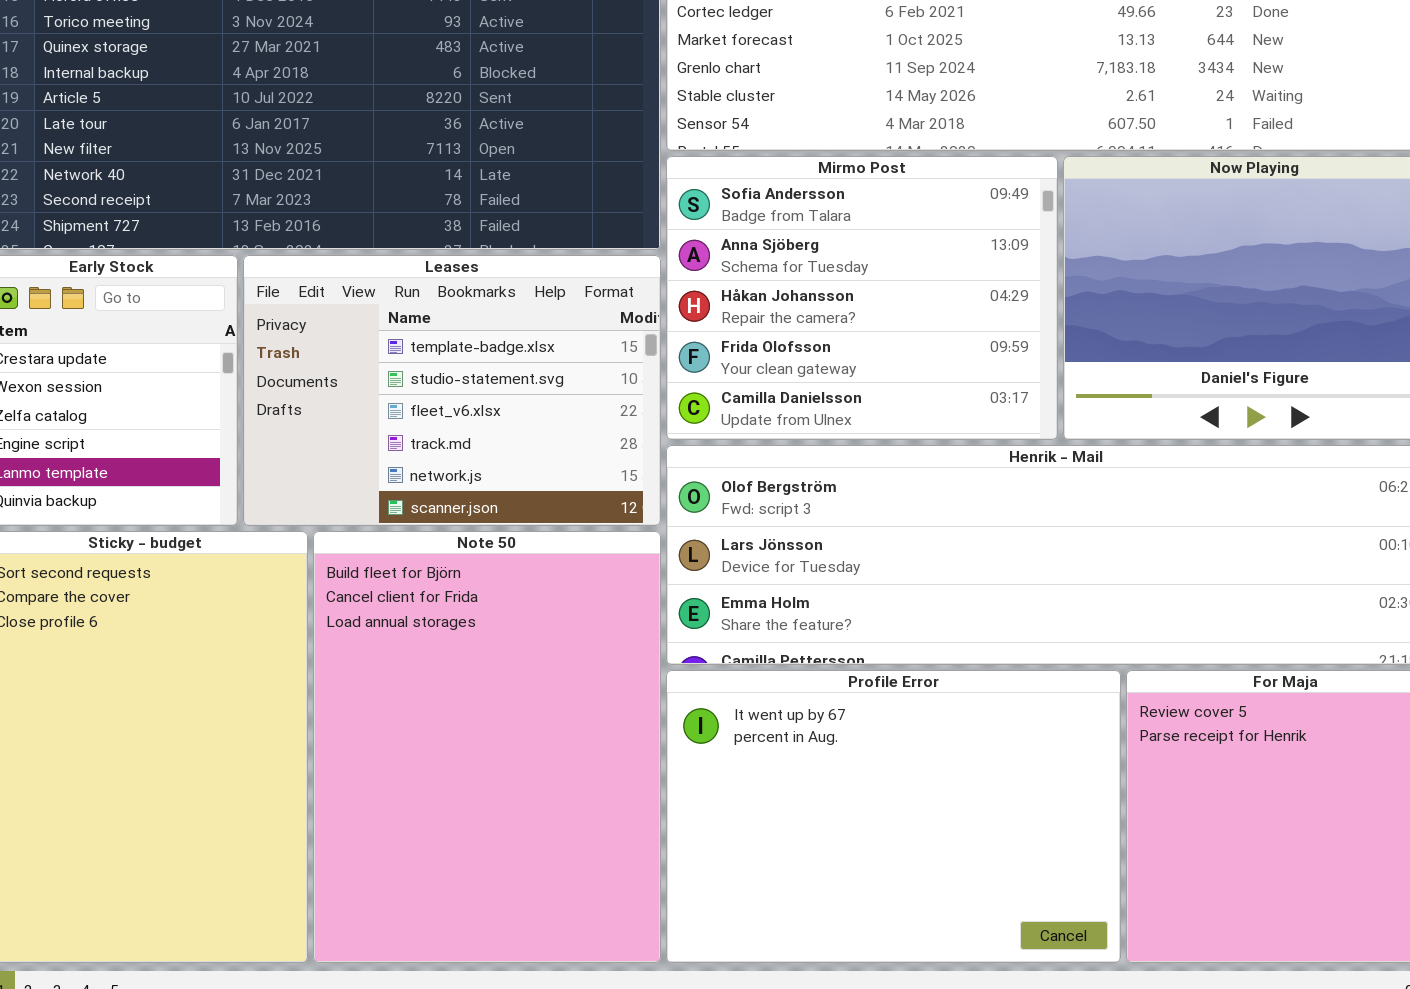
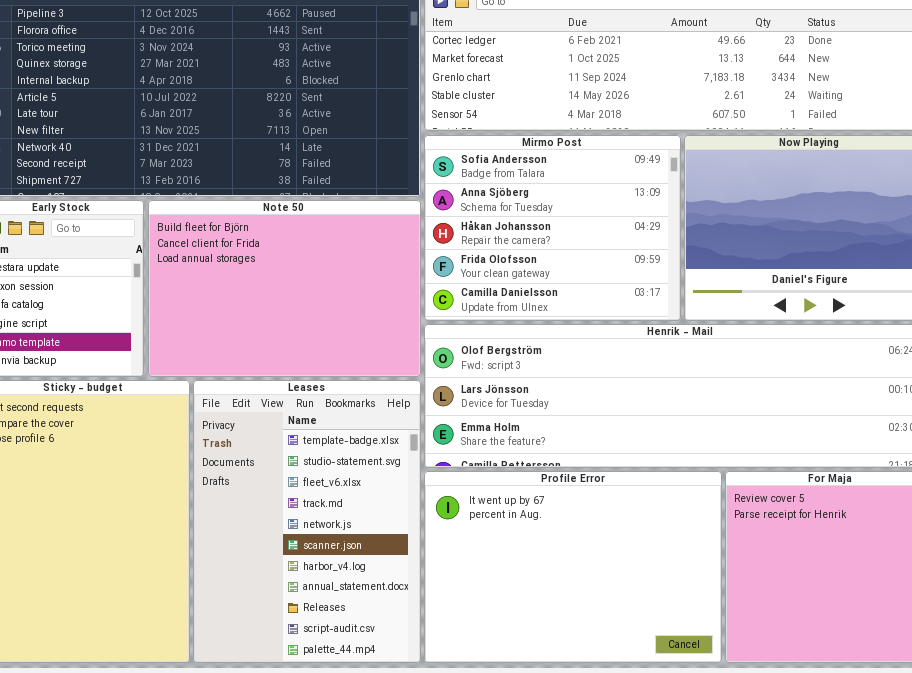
Leases: [243,255,661,526] -> [193,380,421,663], moved, resized
Note 50: [313,531,661,963] -> [148,200,421,377], moved, resized

